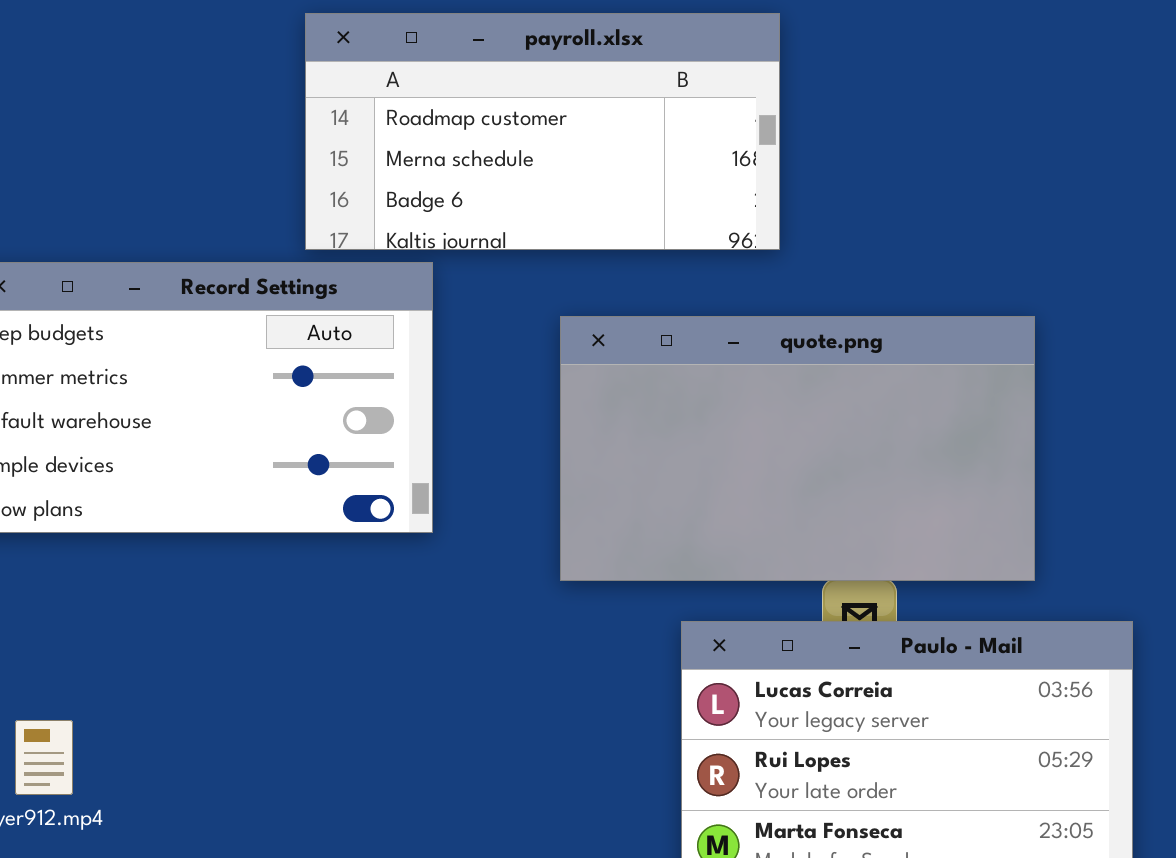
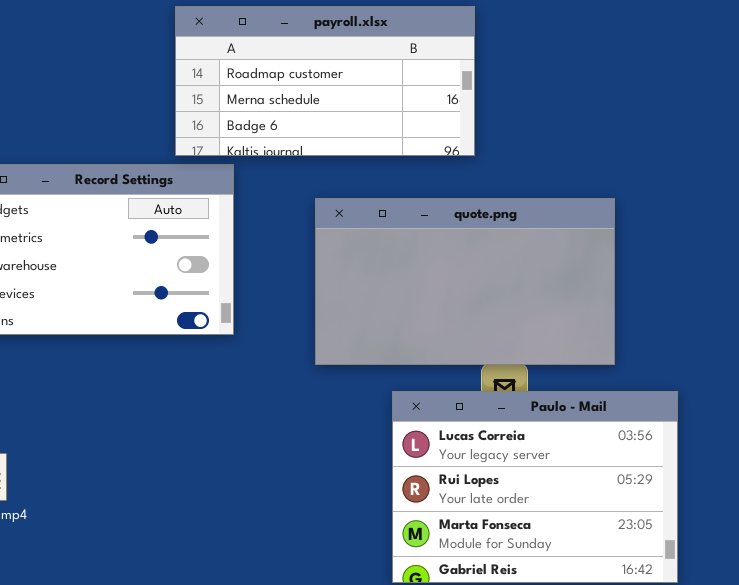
payroll.xlsx: [305,13,780,250] -> [175,6,475,156], moved

